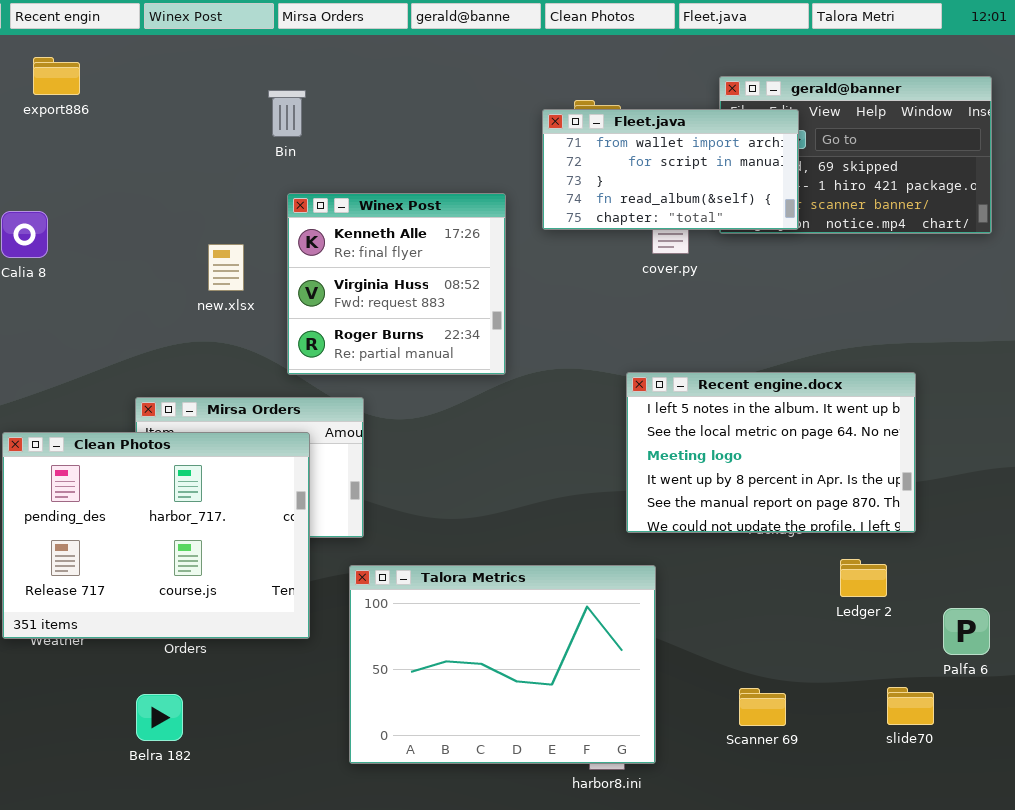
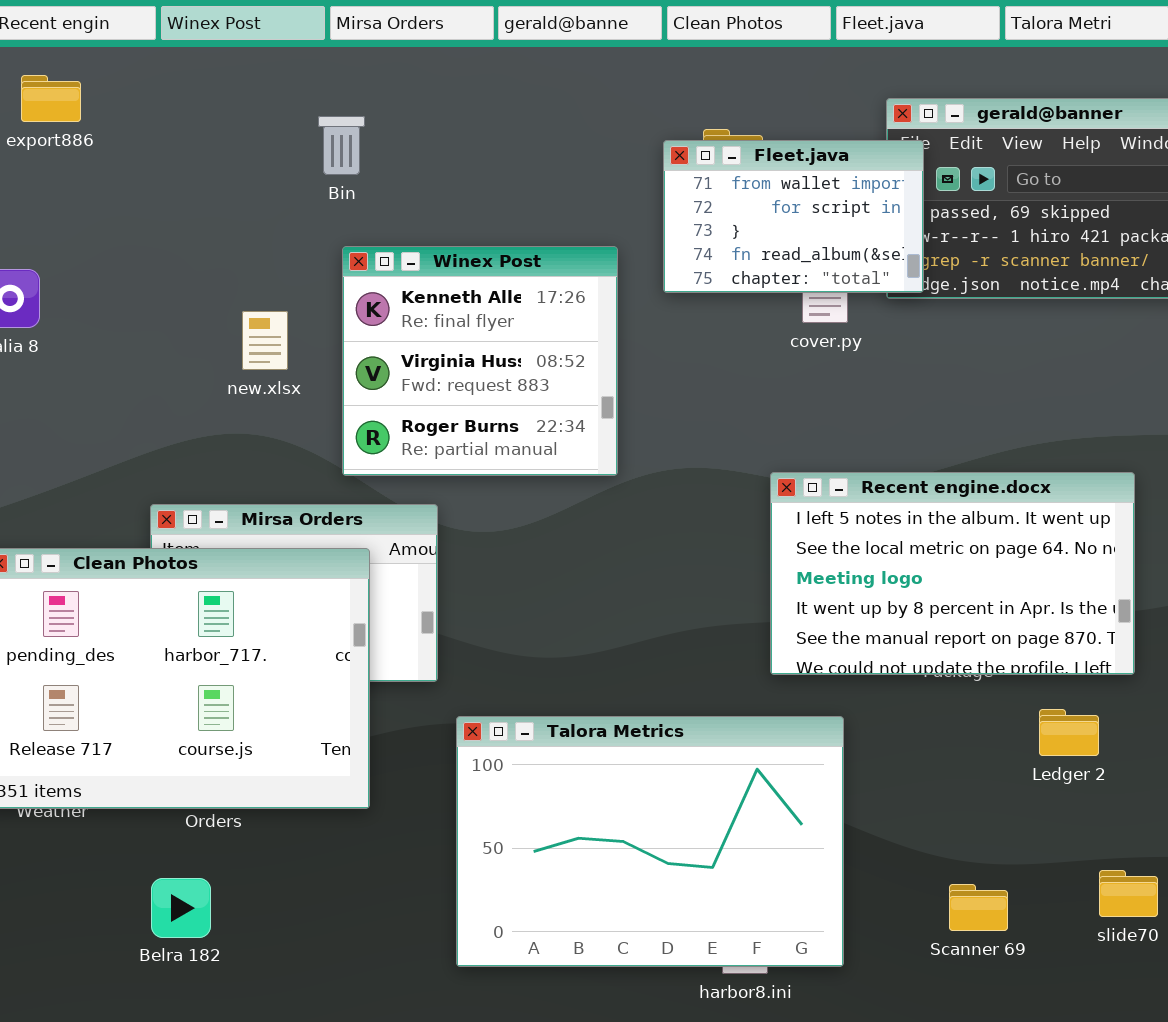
Fleet.java: [542,109,799,230] -> [663,140,924,293], resized
Talora Metrics: [349,565,656,764] -> [456,716,844,967], moved
Scanner 69: [739,688,786,726] -> [949,884,1008,931], moved

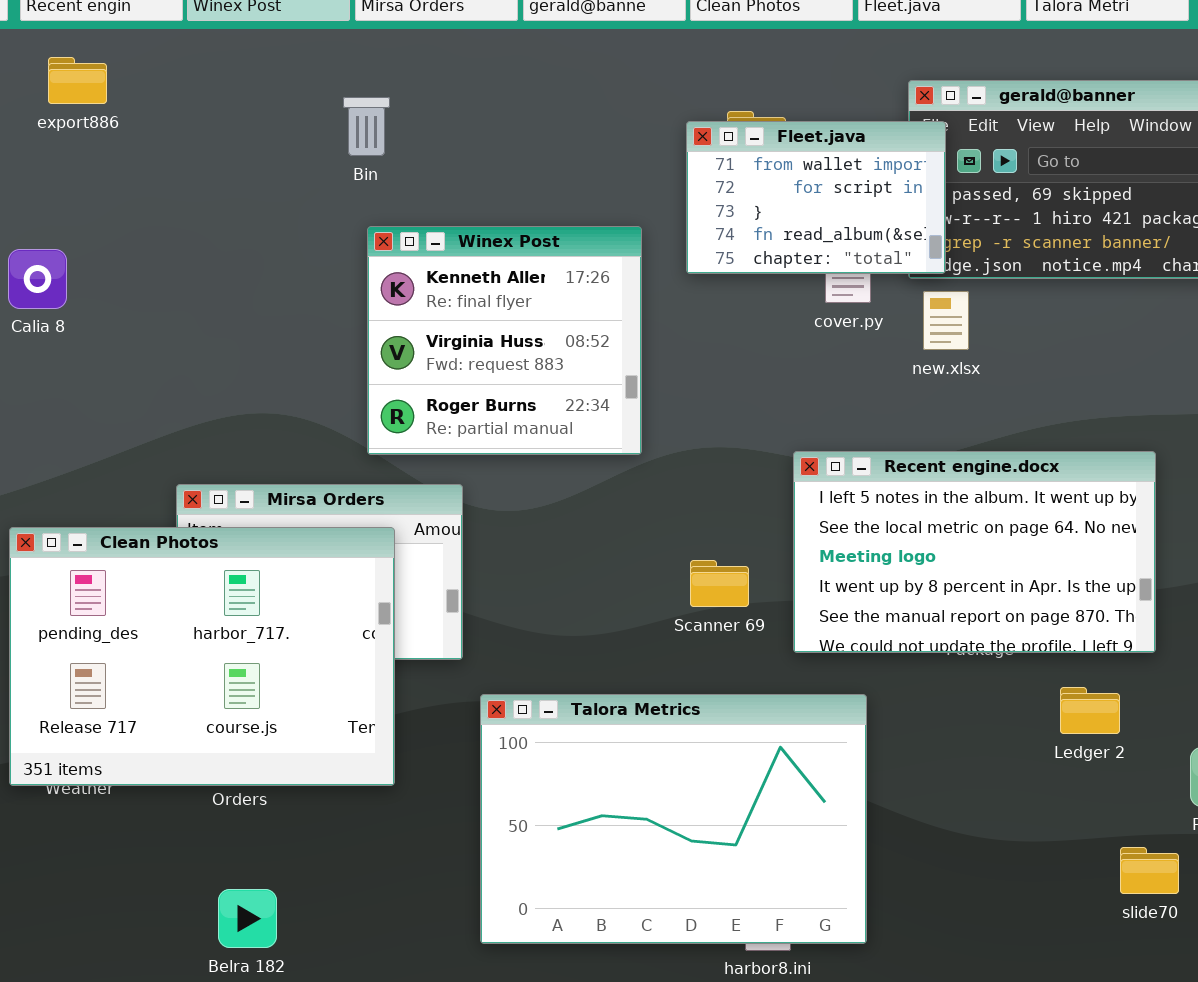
new.xlsx: [242,311,288,370] -> [923,291,969,350], moved
Belra 182: [151,878,211,938] -> [218,889,277,948], moved
Scanner 69: [949,884,1008,931] -> [690,560,749,607], moved

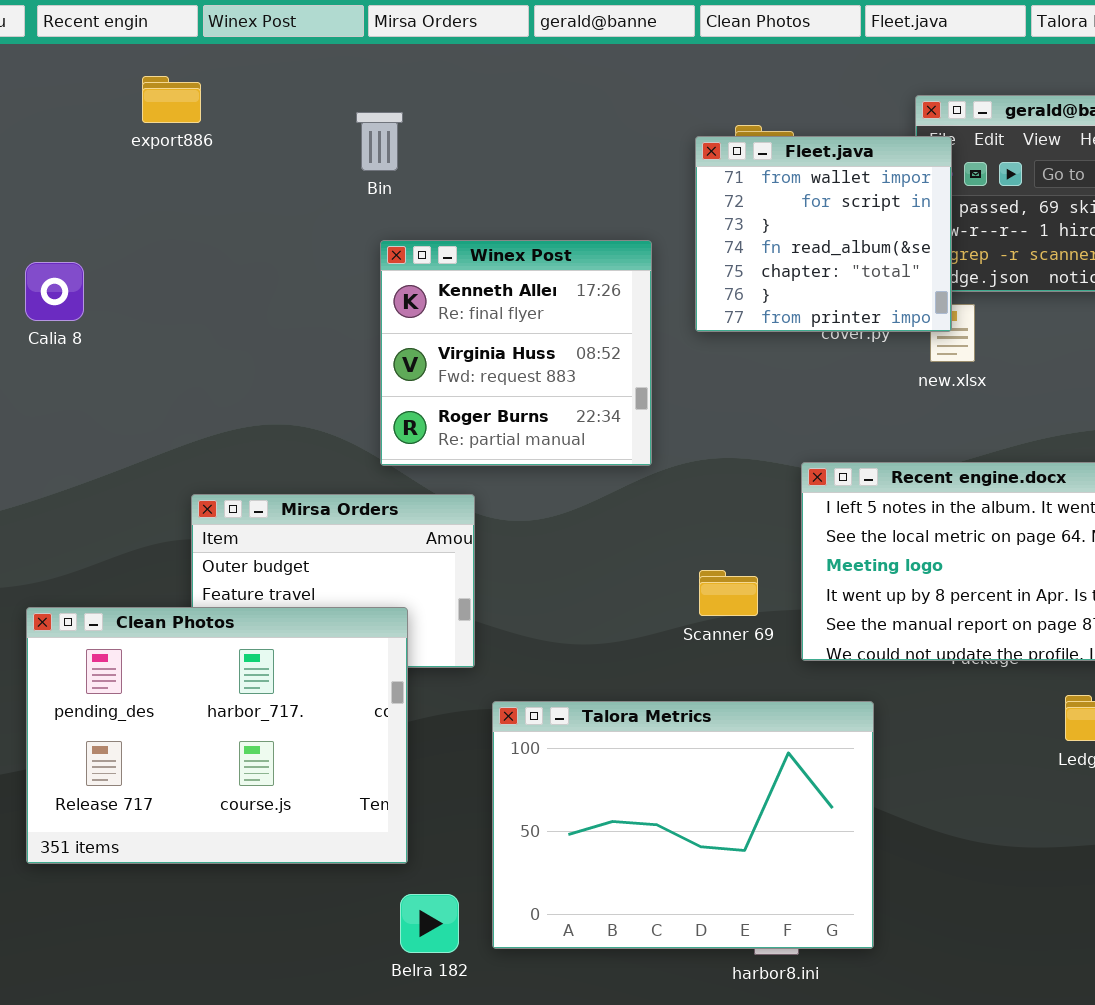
export886: [48,57,107,104] -> [142,76,201,123], moved
Fleet.java: [686,121,946,274] -> [695,136,952,332], resized
Clean Photos: [9,527,395,786] -> [26,607,408,864], moved
Belra 182: [218,889,277,948] -> [400,894,459,953], moved

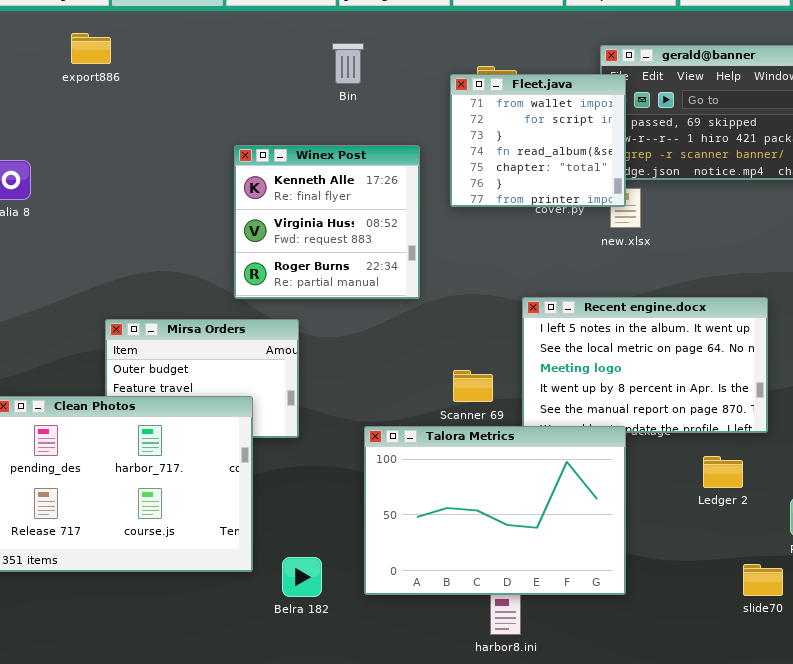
Bin: [356,112,403,171] -> [332,43,364,84], moved
Talora Metrics: [492,701,874,949] -> [364,426,626,595], moved
Belra 182: [400,894,459,953] -> [282,557,322,597], moved

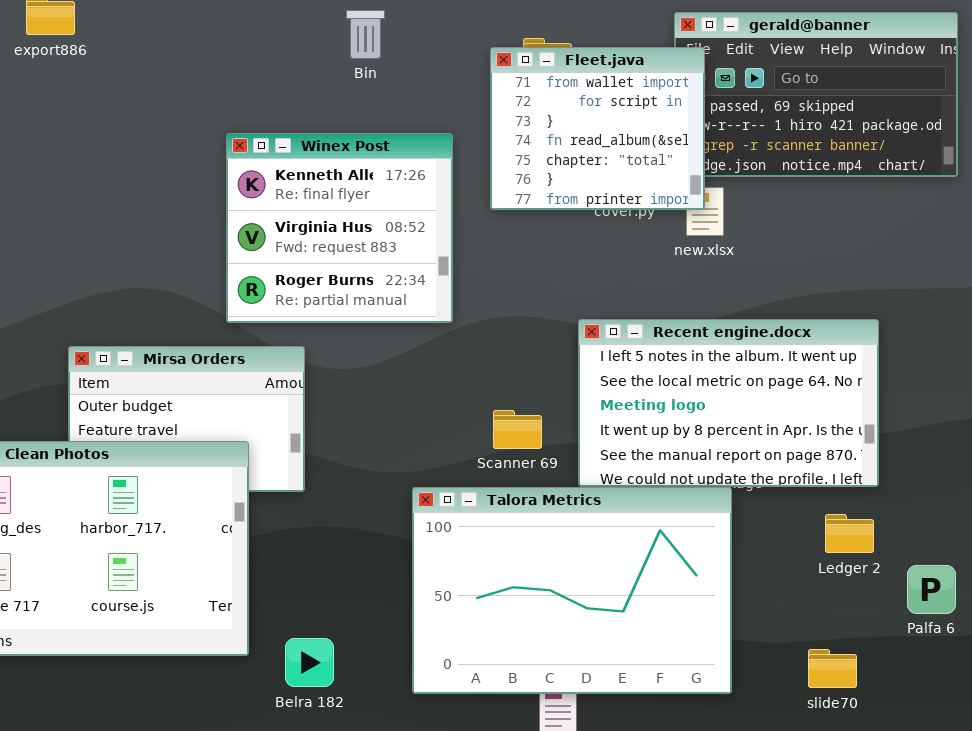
Talora Metrics: [364,426,626,595] -> [412,487,732,694], moved
Ledger 2: [703,456,743,488] -> [825,514,874,553], moved
slide70: [743,564,783,596] -> [808,649,857,688], moved

